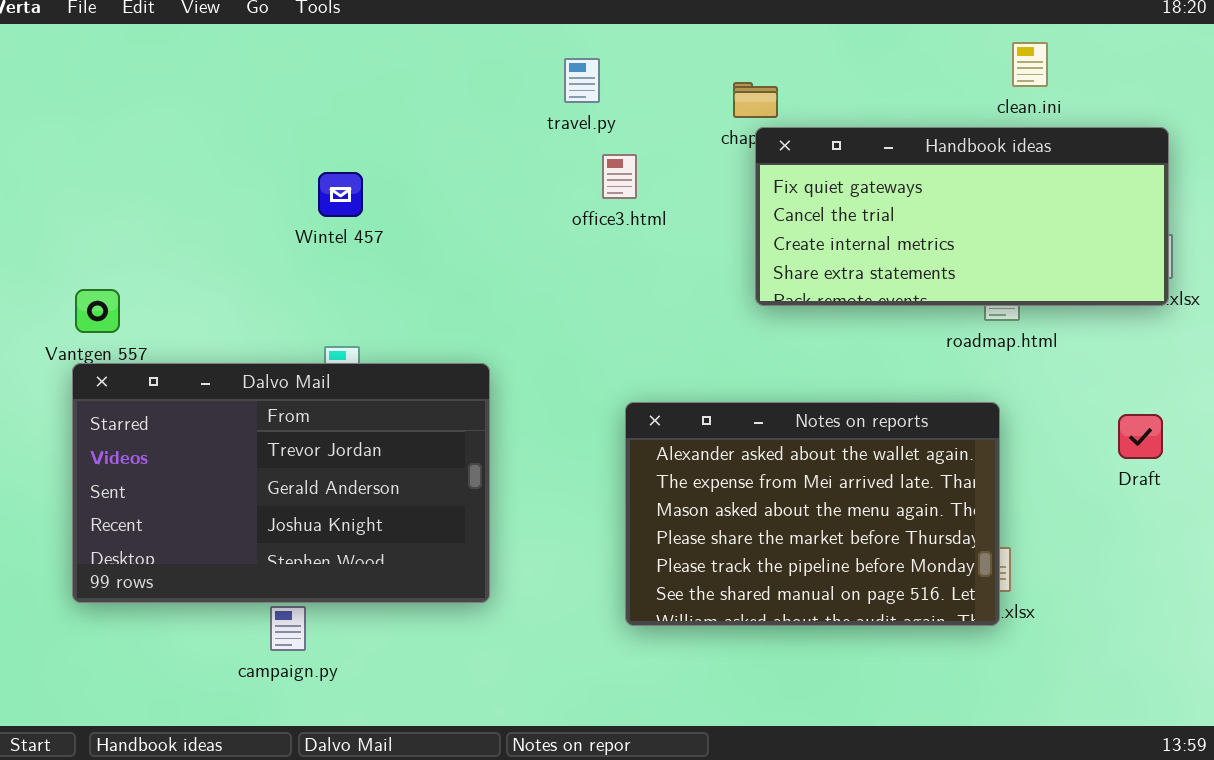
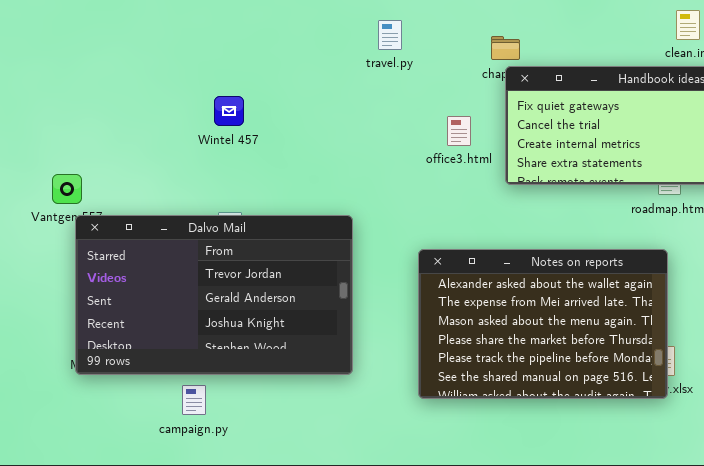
office3.html: [602,154,637,199] -> [447,116,471,146], moved
Dalvo Mail: [72,363,490,603] -> [75,215,353,375], moved

